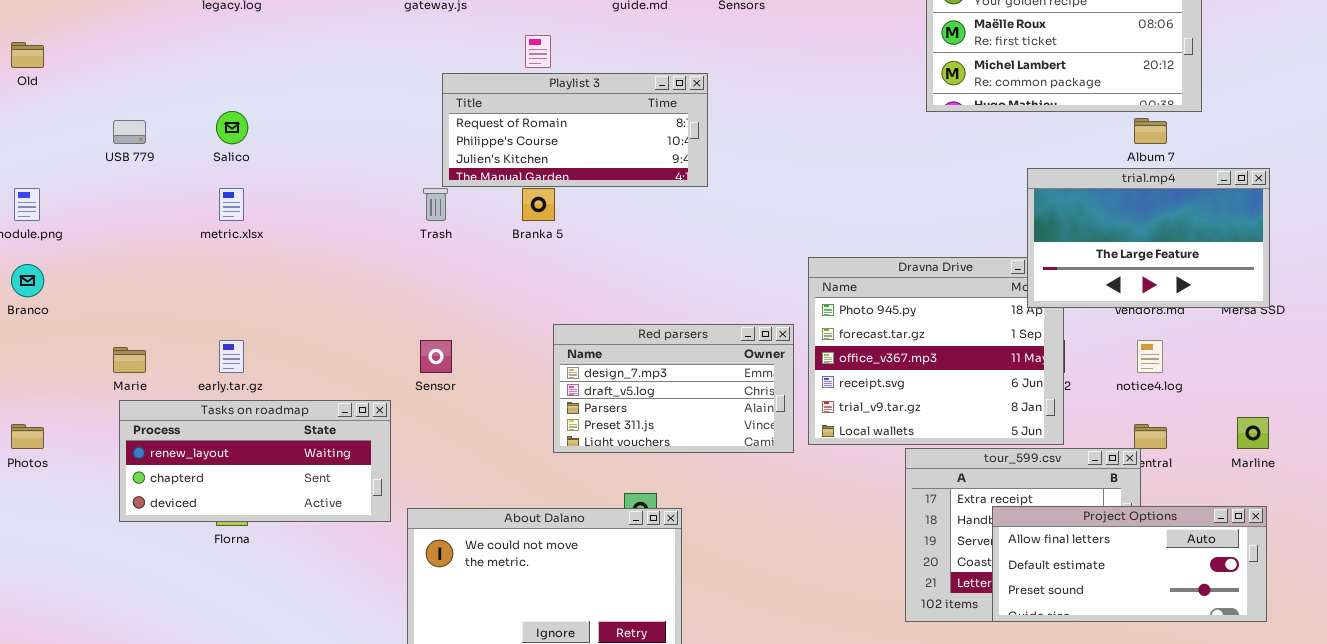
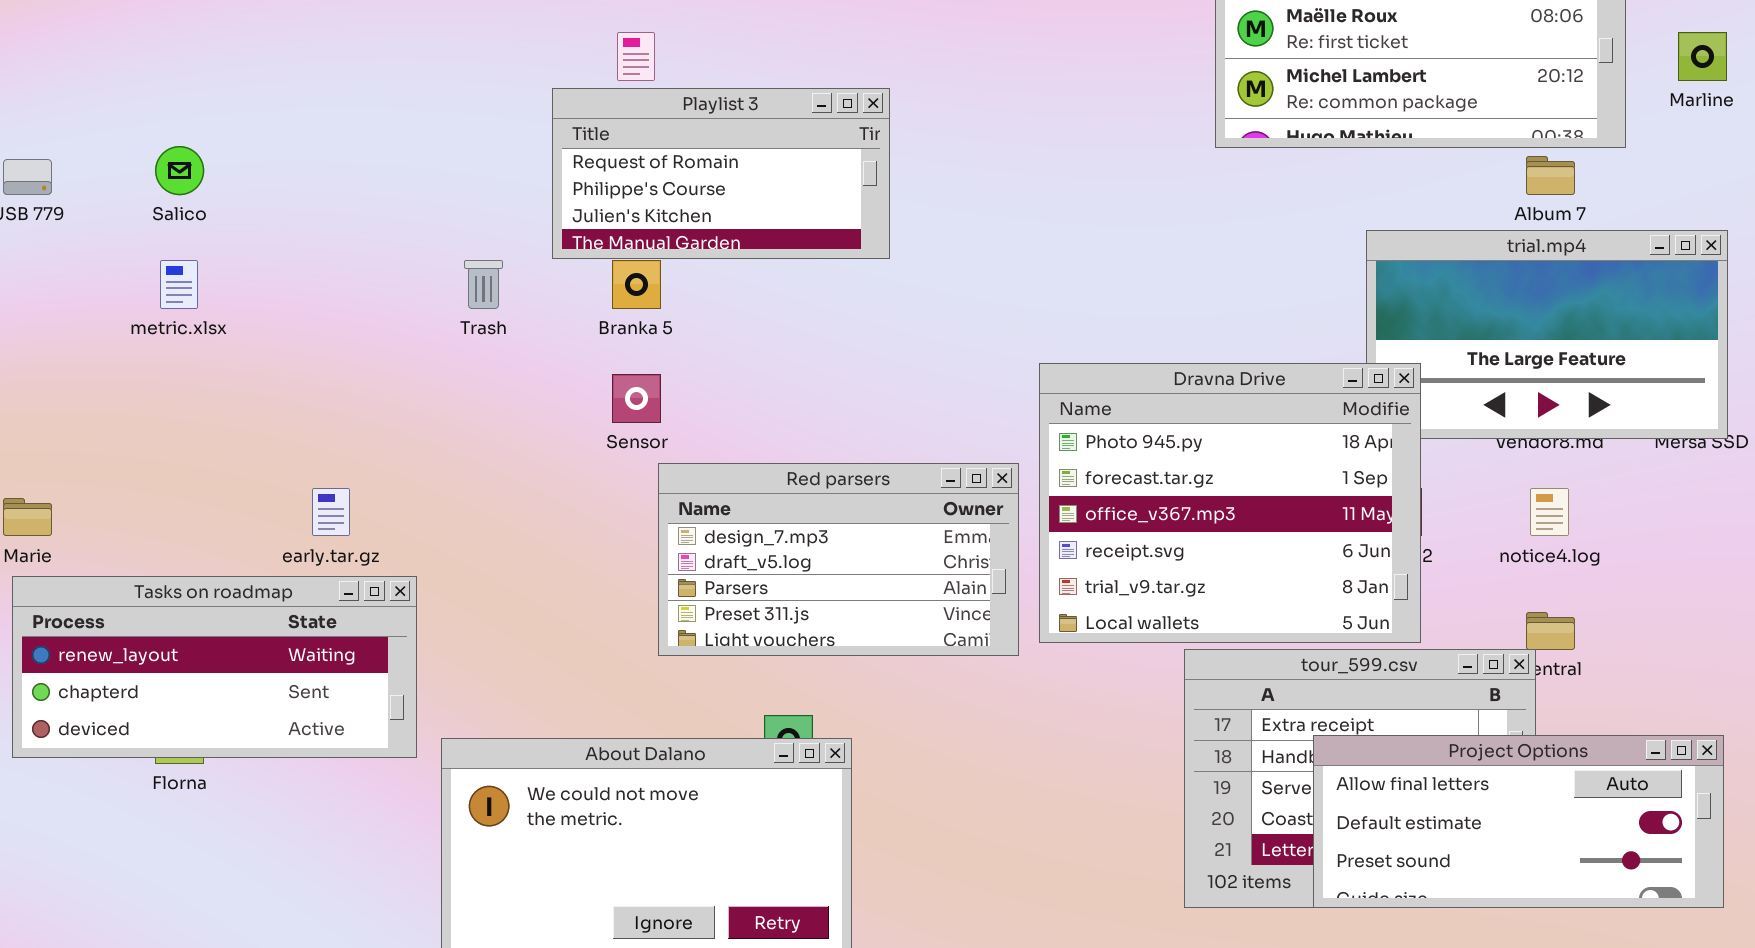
Playlist 3: [442,73,708,187] -> [552,88,890,259], resized
Dravna Drive: [808,257,1064,445] -> [1039,363,1421,643], raised
early.tar.gz: [219,340,244,373] -> [312,488,350,536], moved
Sensor: [420,340,452,373] -> [612,374,661,423], moved
Marline: [1237,417,1269,449] -> [1678,32,1727,81], moved

